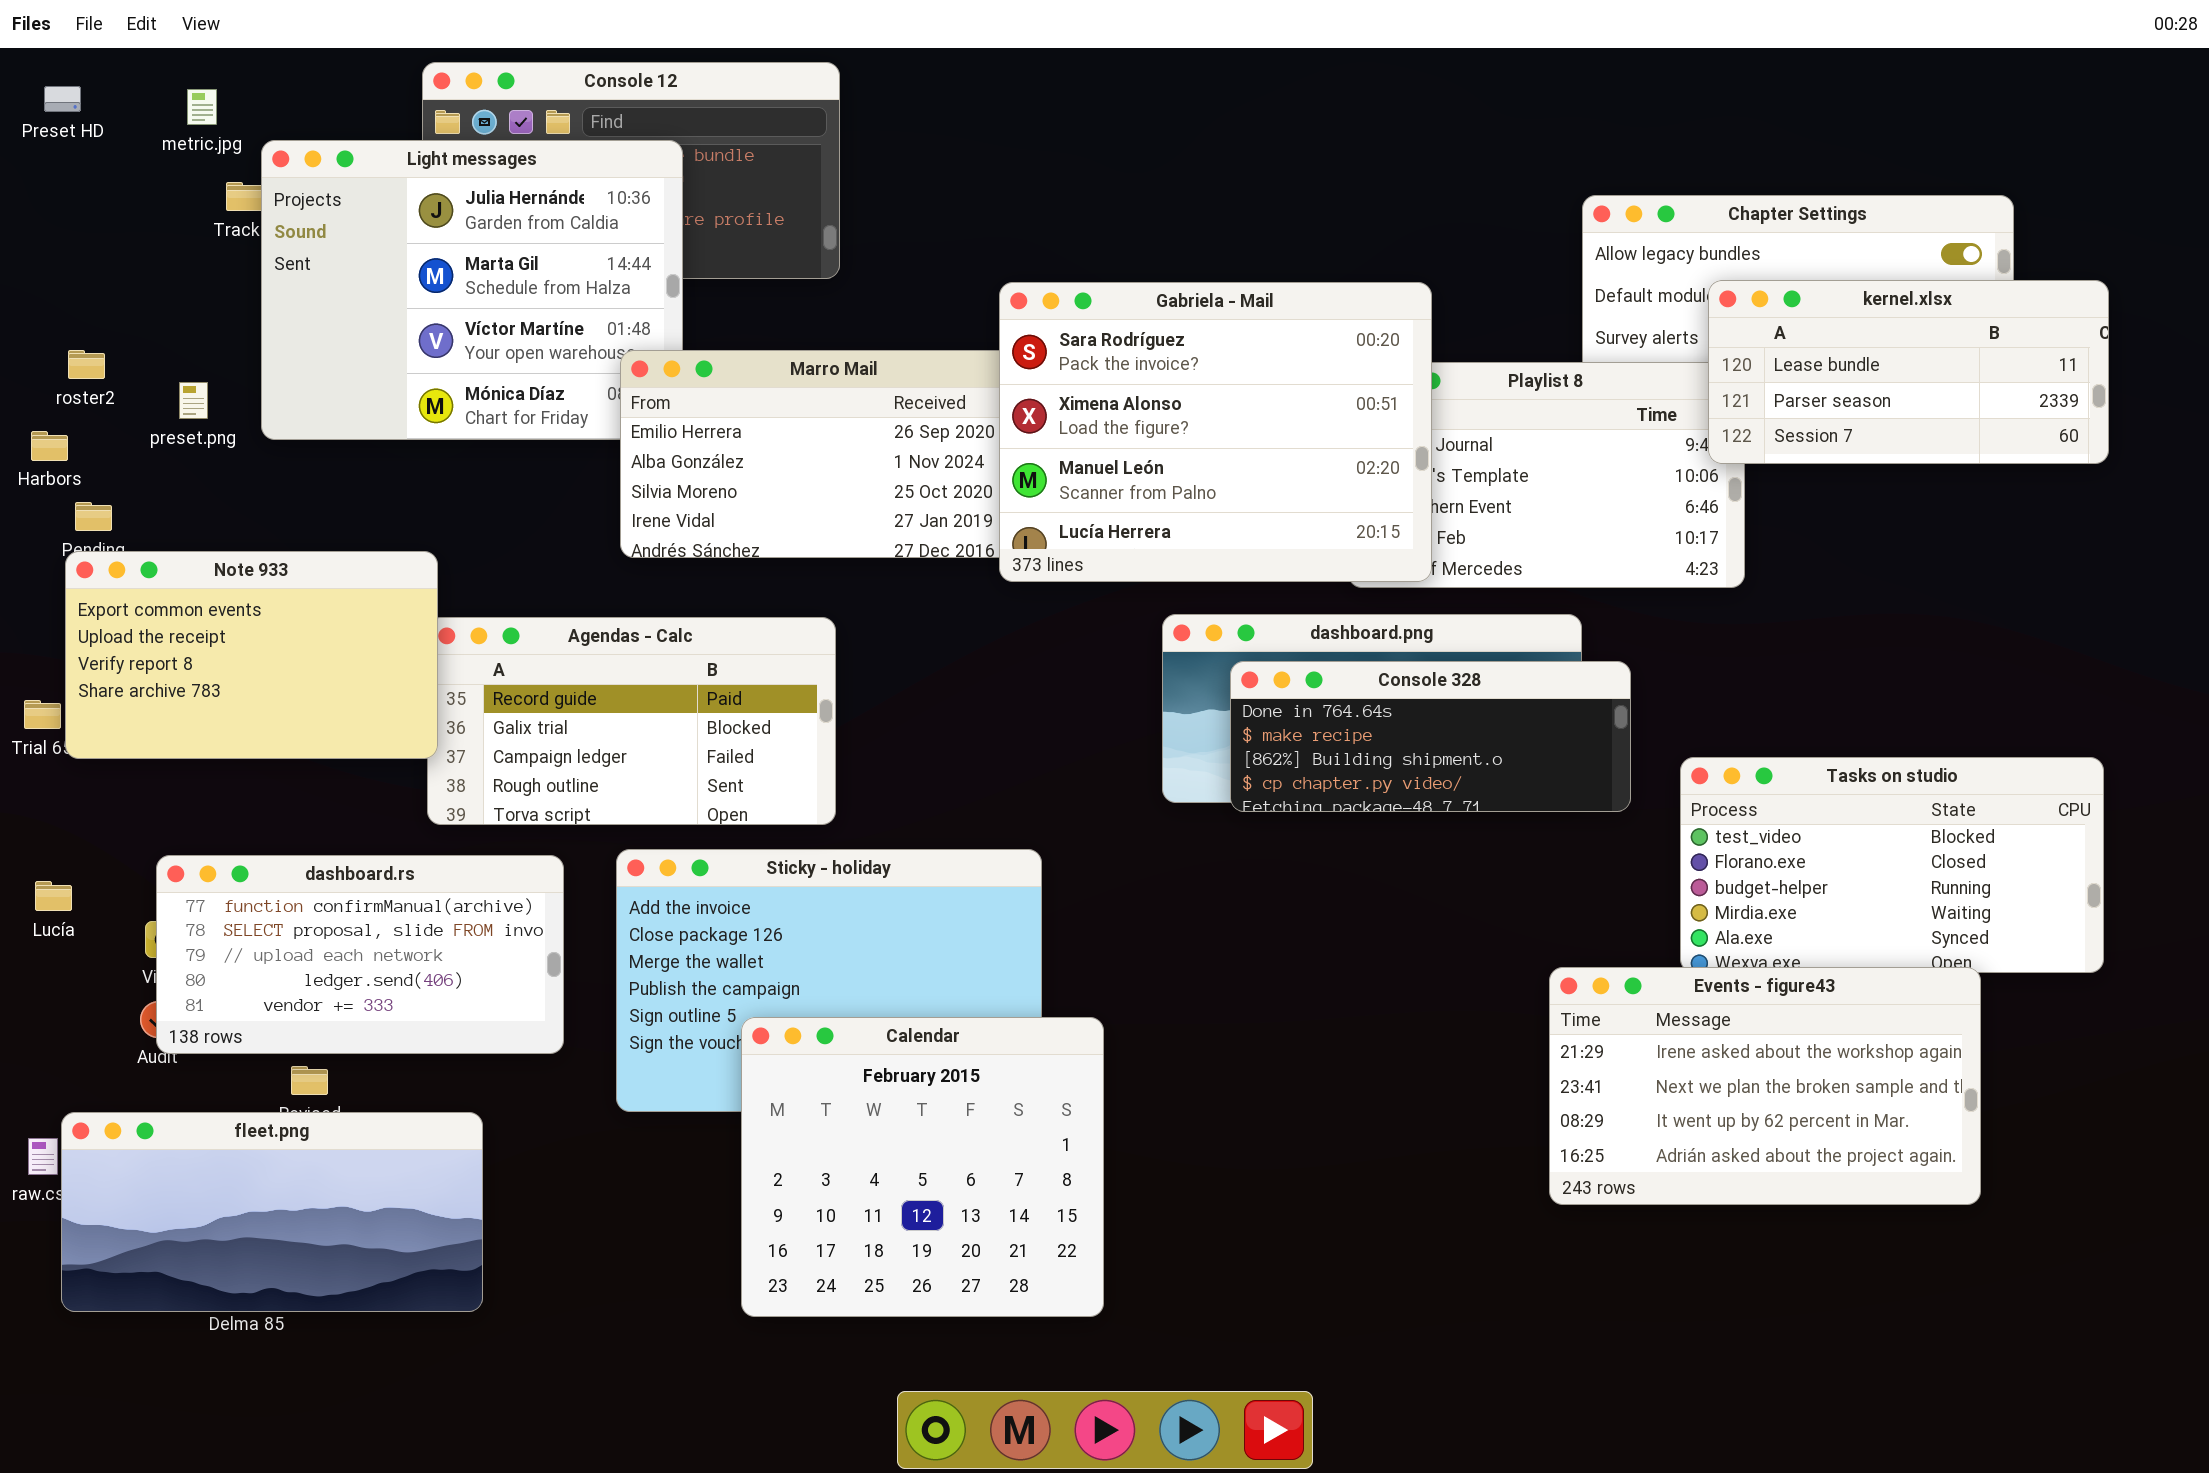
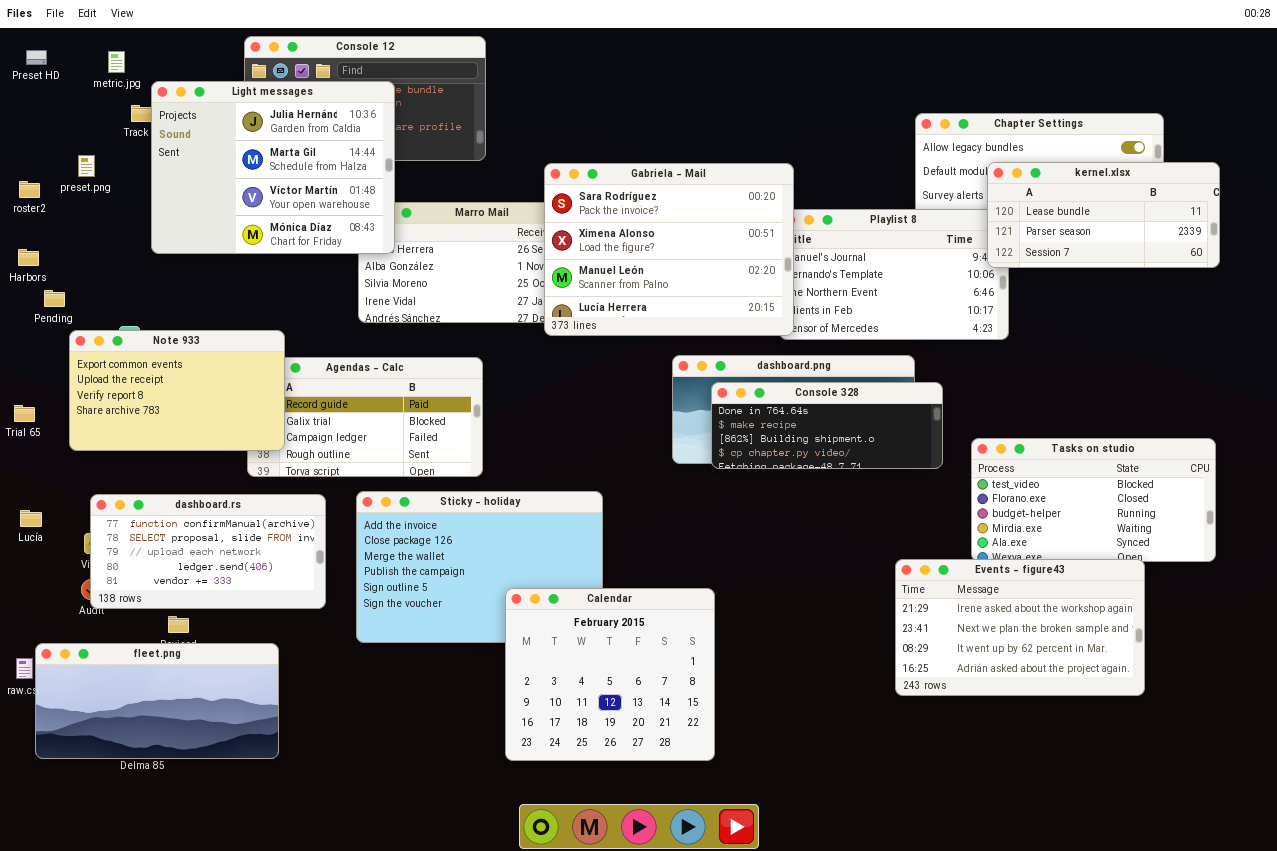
Light messages: [261,140,683,440] -> [151,81,395,254], raised
Gabriela - Mail: [999,282,1432,582] -> [544,163,794,336], moved
roster2: [68,350,105,379] -> [19,181,40,198], moved
preset.png: [179,382,208,419] -> [78,155,95,177], moved
Note 933: [65,551,438,759] -> [69,330,285,451], moved
Calendar: [741,1017,1104,1317] -> [505,588,715,761], moved

